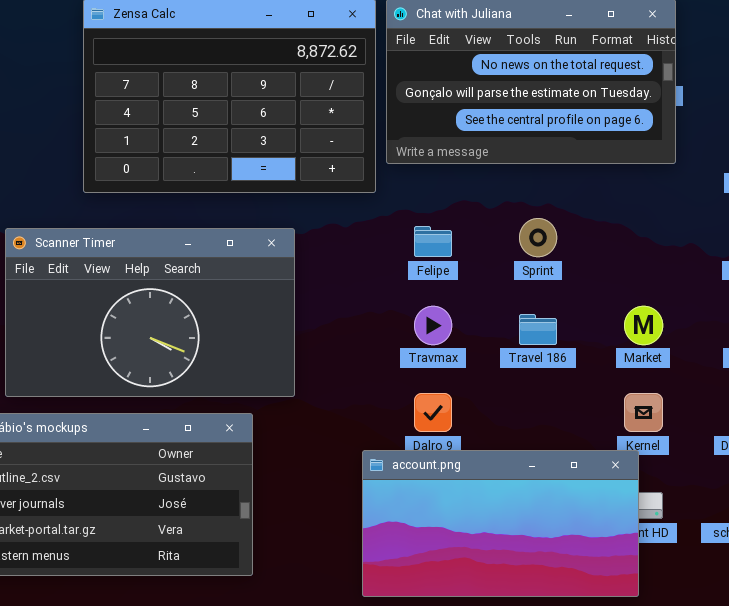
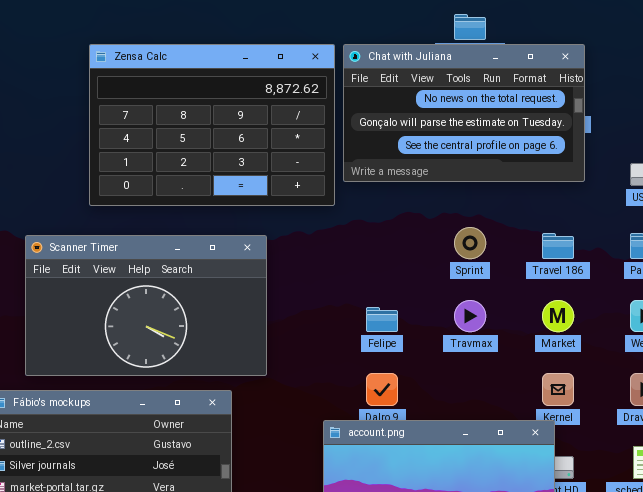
Felipe: [414,226,452,257] -> [366,307,398,332], moved
Travmax: [414,306,452,345] -> [454,300,486,332], moved
Travel 186: [519,314,557,345] -> [542,233,574,259], moved

